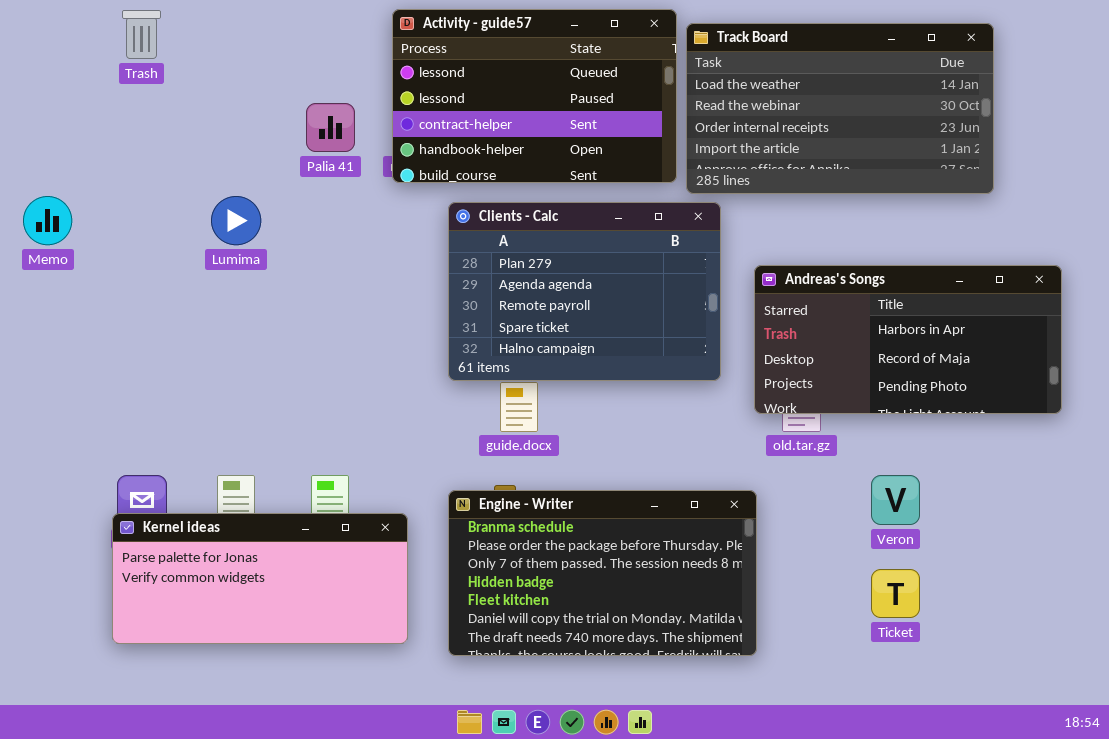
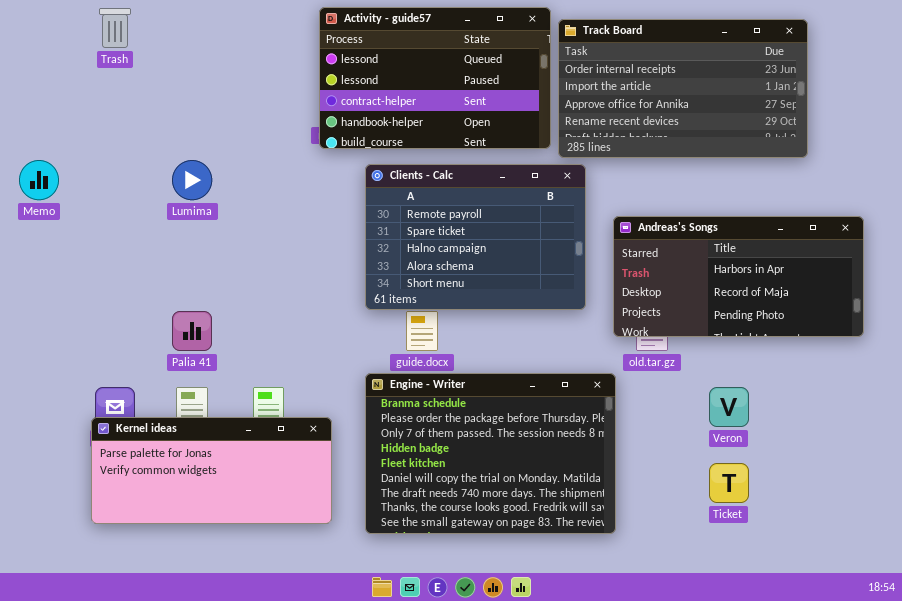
Track Board: [686,23,994,194] -> [558,19,808,158], scrolled down 2 rows
Palia 41: [306,103,355,152] -> [172,311,212,351], moved
Clients - Calc: [448,202,721,381] -> [365,164,586,310], scrolled down 2 rows
Engine - Writer: [448,490,757,656] -> [365,373,616,534], resized

